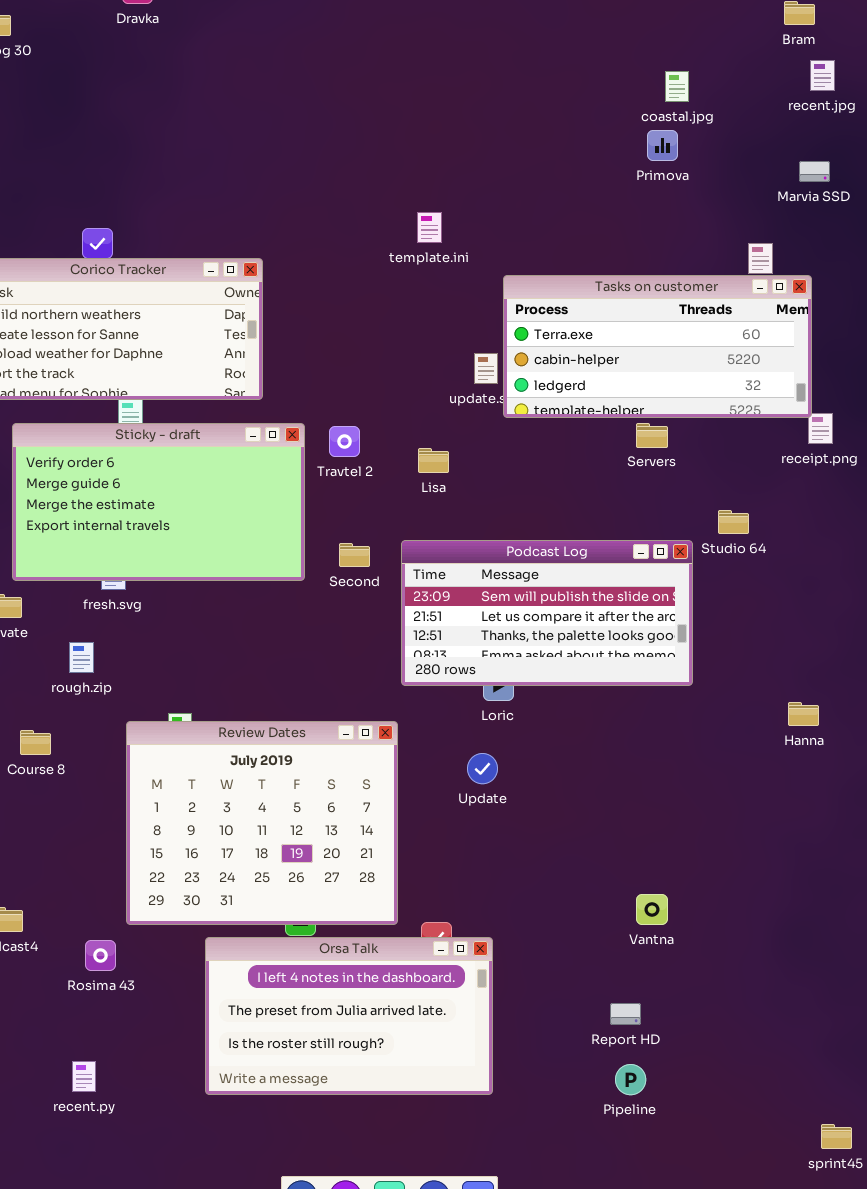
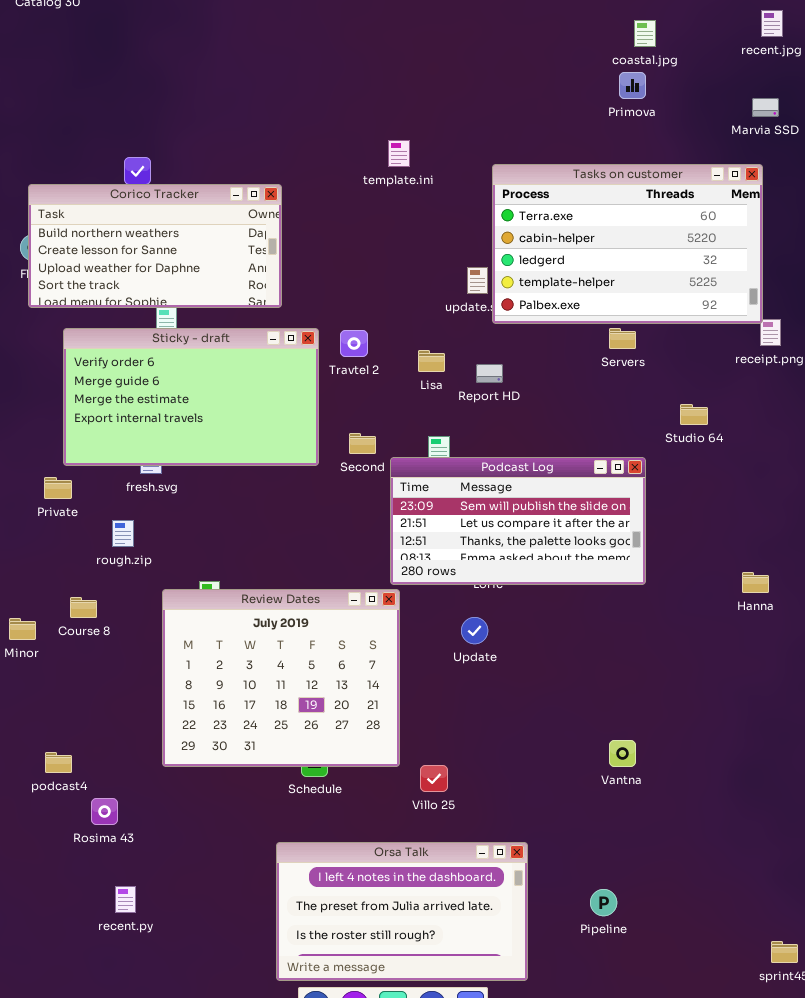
template.ini: [417,212,442,243] -> [388,140,410,167], moved
Tasks on customer: [503,275,812,418] -> [492,164,763,324], resized
Podcast Log: [401,540,693,686] -> [390,457,646,585], moved
Orsa Talk: [205,937,493,1095] -> [276,842,528,981], moved
Rosima 43: [85,940,116,971] -> [91,798,118,825], moved
Report HD: [610,1003,641,1025] -> [476,364,503,383], moved

